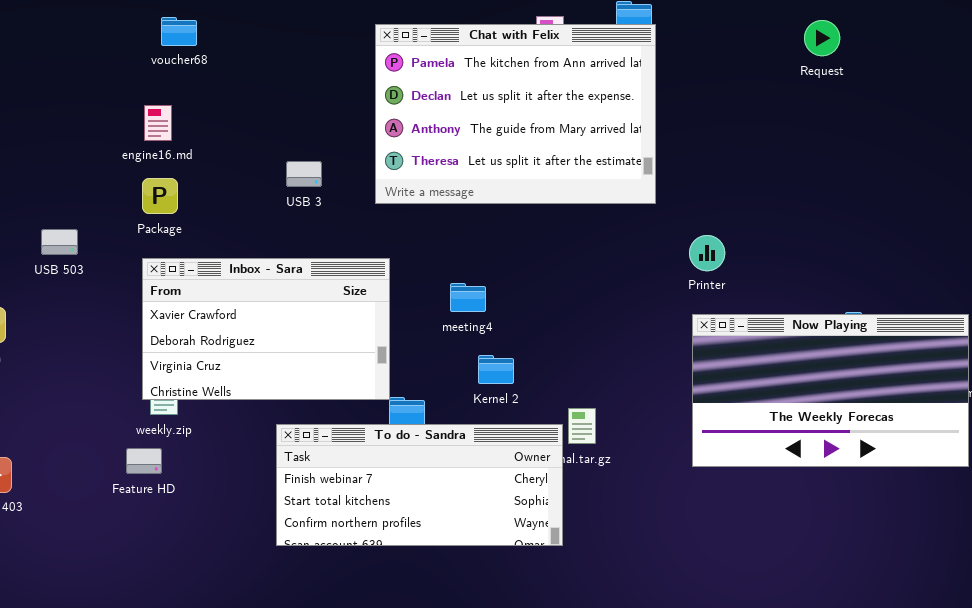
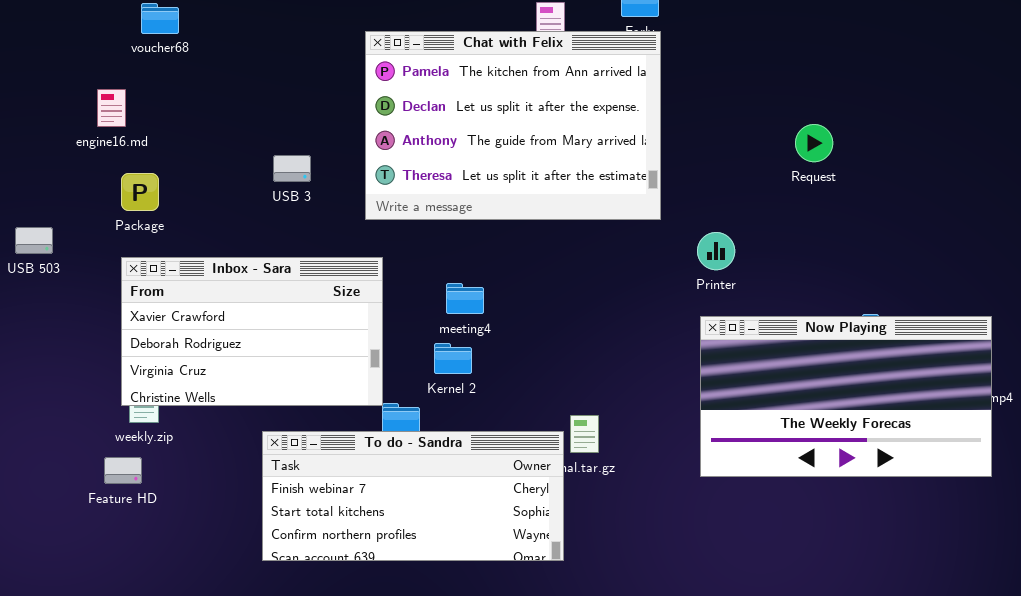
Request: [804,20,840,56] -> [795,124,833,162], moved
Chat with Felix: [375,24,656,204] -> [365,31,661,220], moved
engine16.md: [144,105,172,141] -> [97,89,126,127], moved
Kernel 2: [478,355,514,384] -> [434,343,472,374], moved

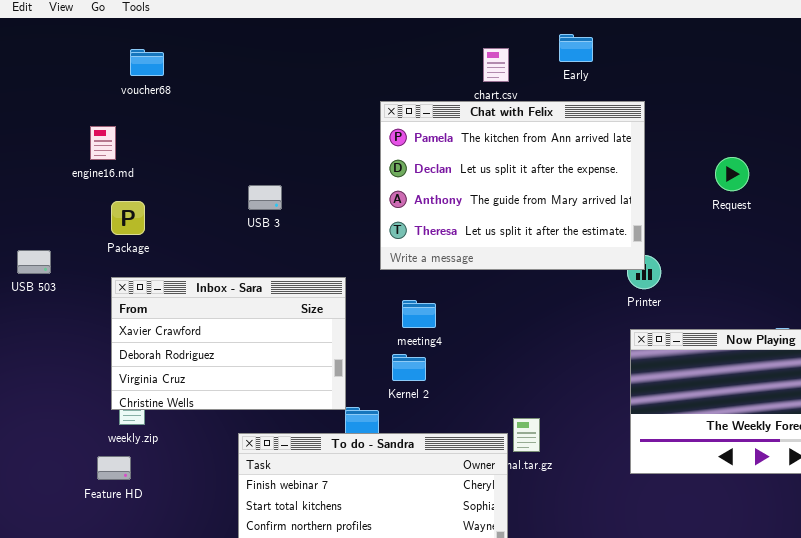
Chat with Felix: [365,31,661,220] -> [380,101,645,270], moved

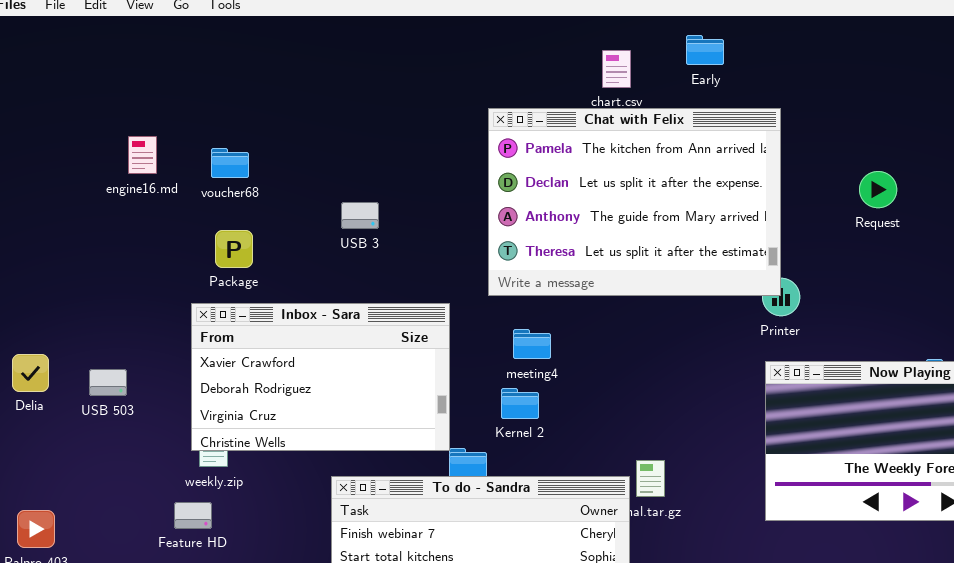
voucher68: [130,49,164,76] -> [211,148,249,178], moved
engine16.md: [90,126,116,160] -> [128,136,157,174], moved
Package: [111,201,145,235] -> [215,230,253,268], moved
USB 503: [17,250,51,274] -> [89,369,127,396], moved

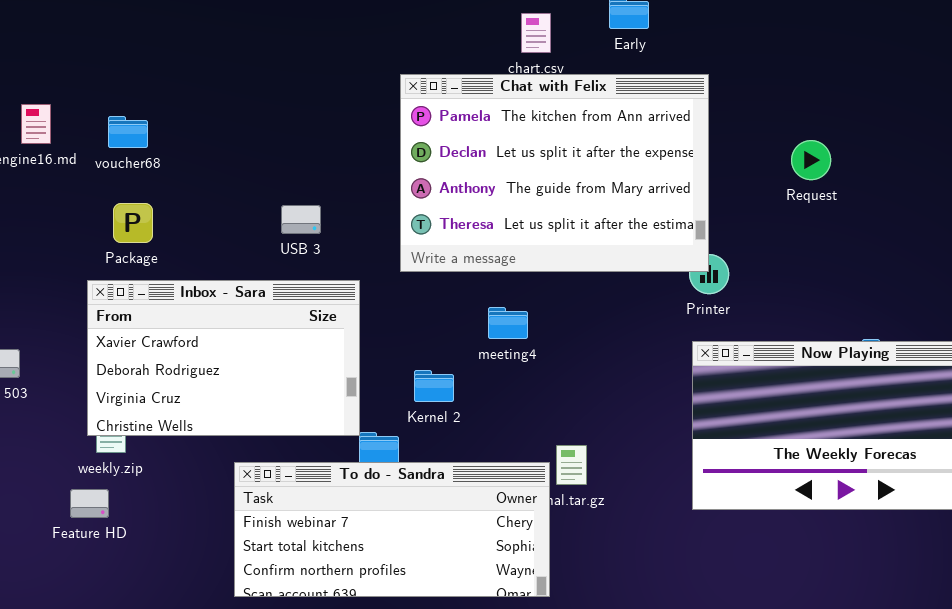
USB 3: [341,202,379,229] -> [281,205,321,234], moved
meeting4: [513,329,551,359] -> [488,307,528,339], moved

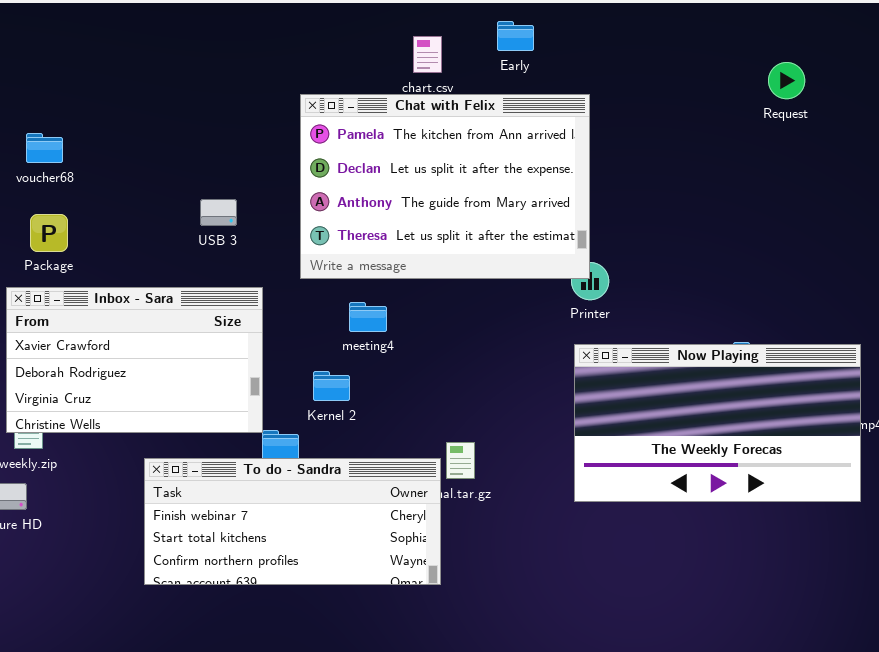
Request: [791,140,831,180] -> [768,62,805,99], moved
USB 3: [281,205,321,234] -> [200,199,237,226], moved
meeting4: [488,307,528,339] -> [349,302,387,332], moved

